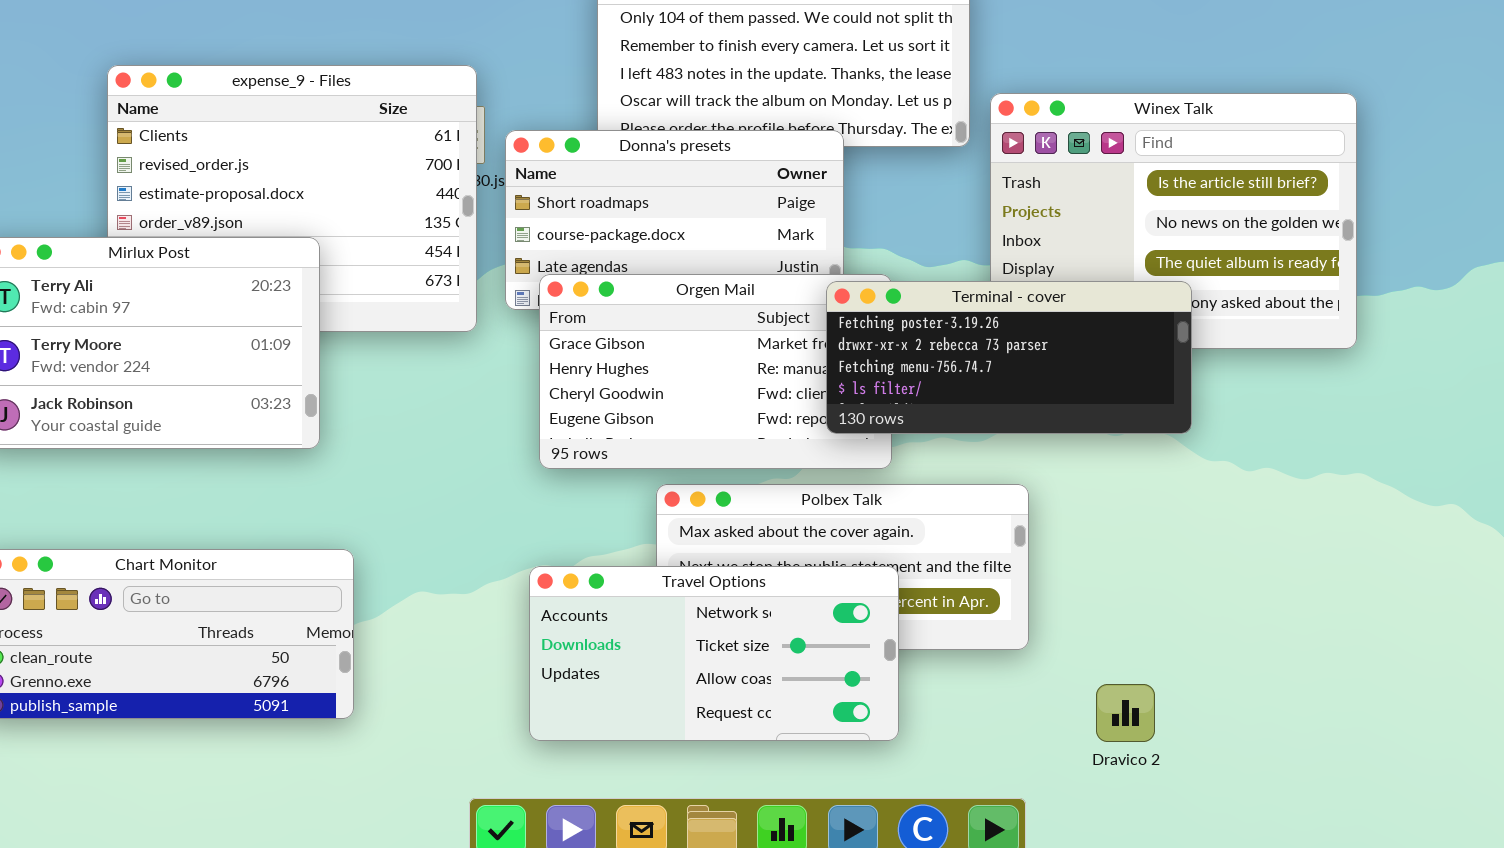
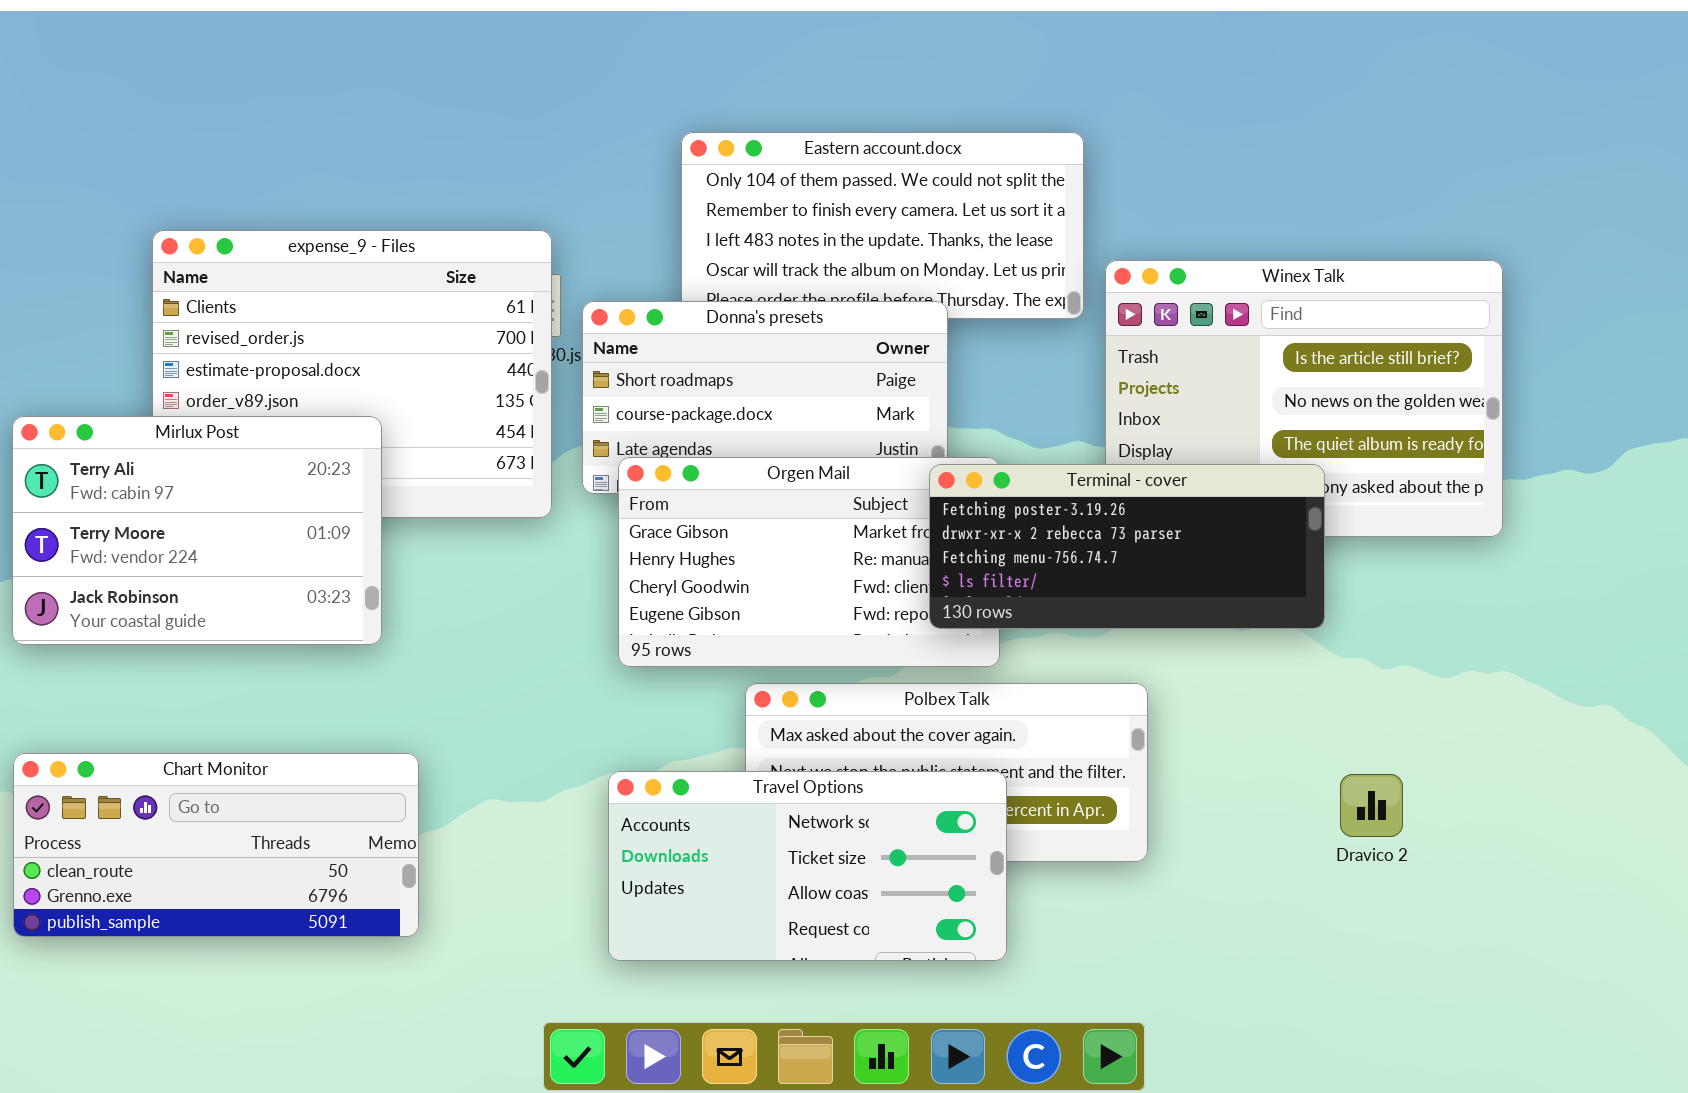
Dravico 2: [1096,684,1155,742] -> [1340,774,1403,837], moved

